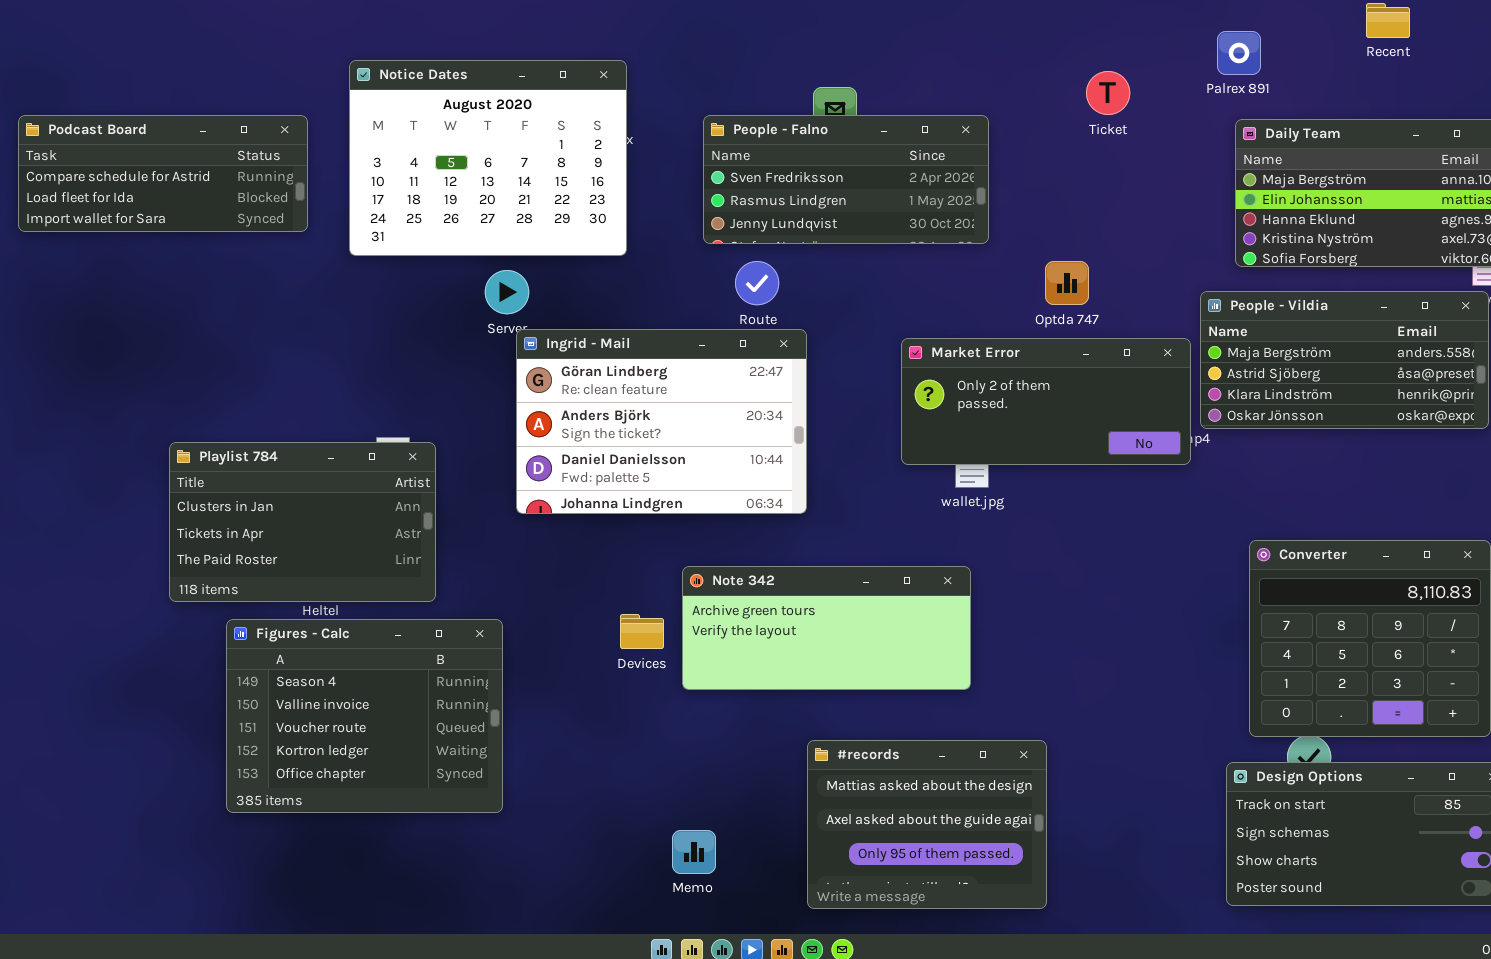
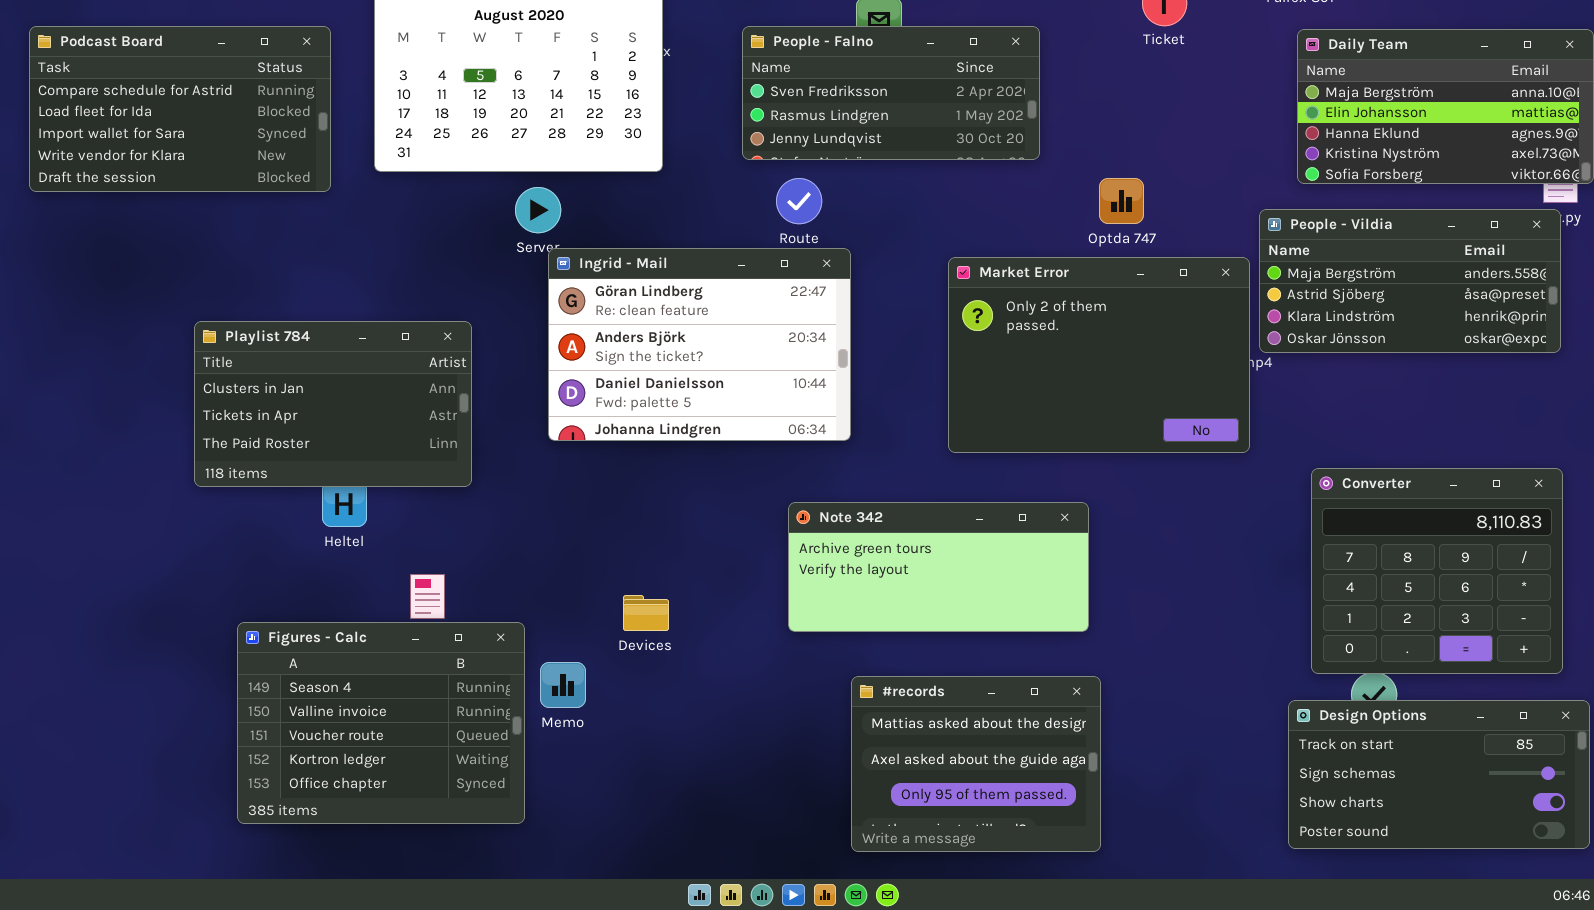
Podcast Board: [18,115,308,232] -> [29,26,331,192], resized
Market Error: [901,338,1191,465] -> [948,257,1250,453], resized
Playlist 784: [169,442,436,602] -> [194,321,472,487], moved
Note 342: [682,566,971,690] -> [788,502,1089,632], moved
Devices: [620,614,664,649] -> [623,595,669,631], moved
Figures - Calc: [226,619,503,813] -> [237,622,525,824], moved
Memo: [672,830,716,874] -> [540,662,586,708], moved

